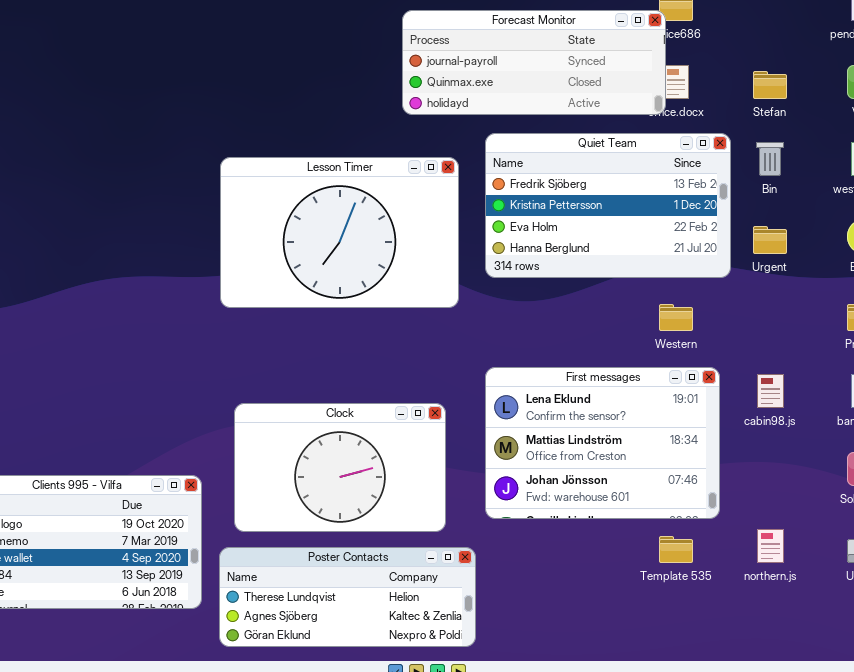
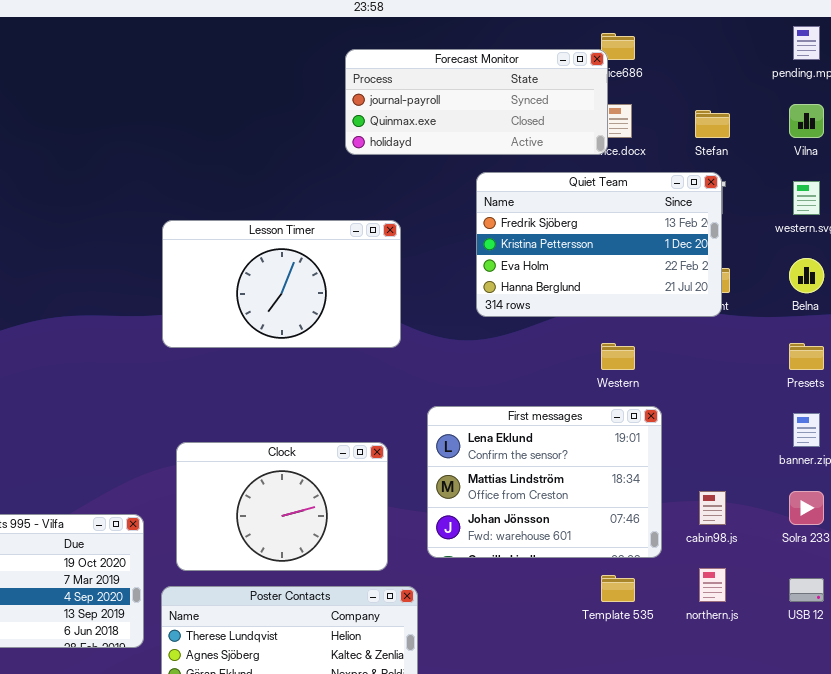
Quiet Team: [485,133,731,278] -> [476,172,722,317], moved
Lesson Timer: [220,157,459,308] -> [162,220,401,348], resized
cabin98.js: [757,374,784,408] -> [699,491,726,525], moved

